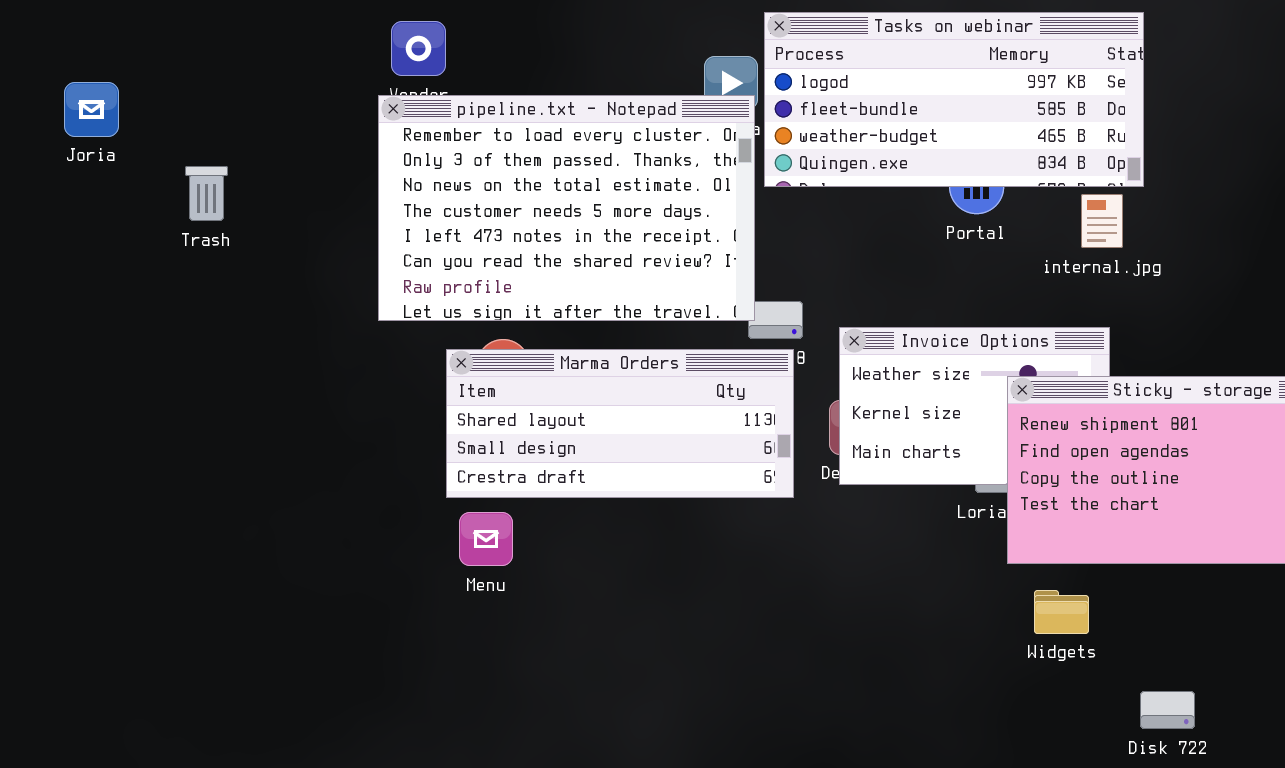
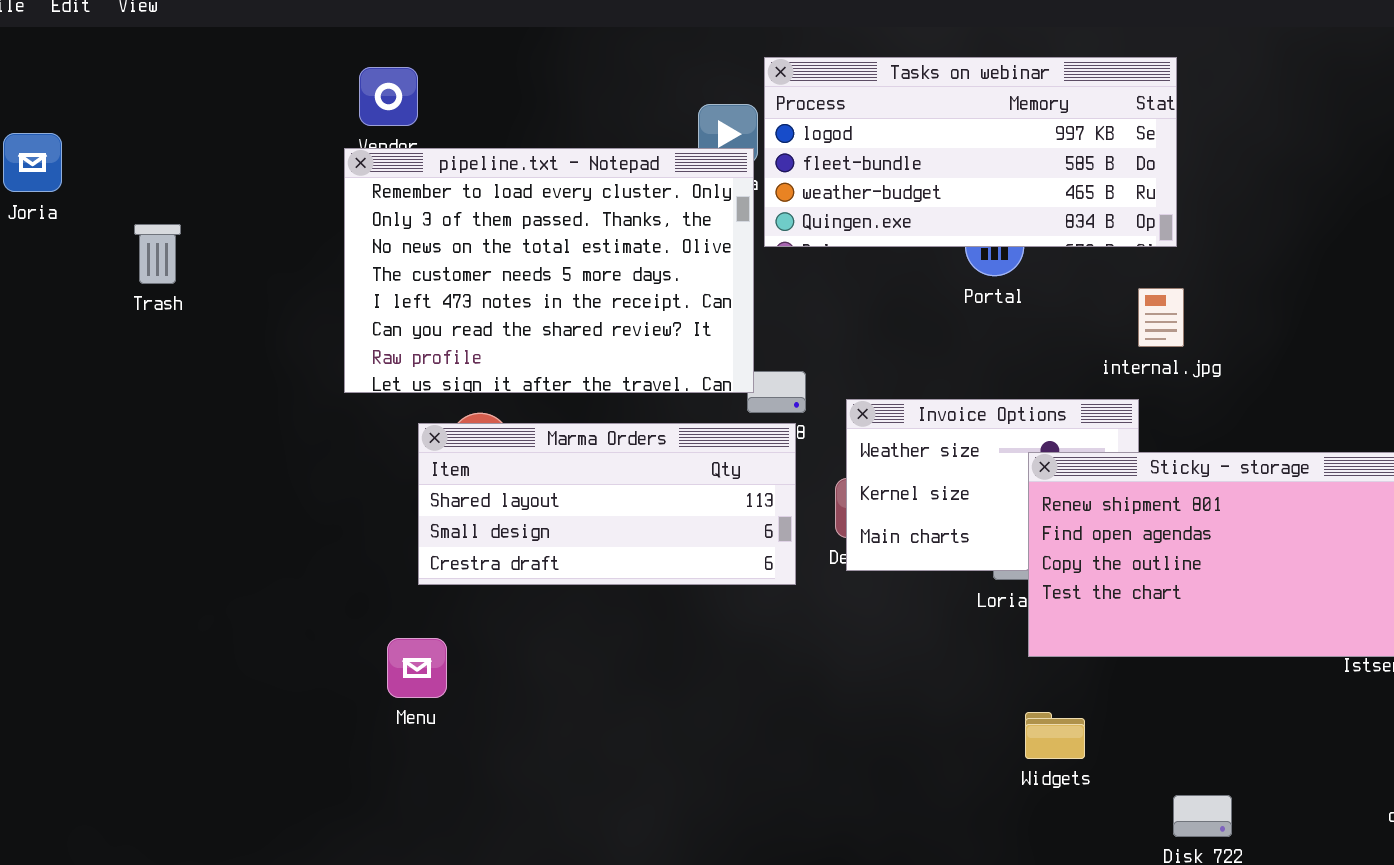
internal.jpg: [1081,194,1123,248] -> [1138,288,1184,347], moved
Menu: [459,512,513,566] -> [387,638,447,698], moved
Widgets: [1034,590,1089,634] -> [1025,712,1085,759], moved

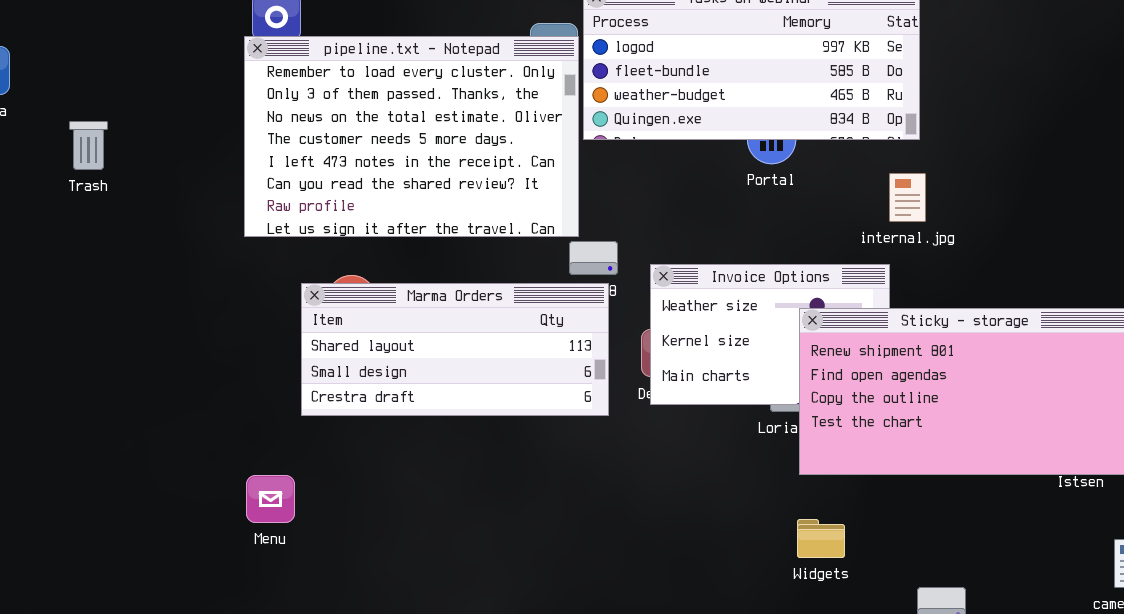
pipeline.txt - Notepad: [344,148,754,393] -> [244,36,579,237], moved
Menu: [387,638,447,698] -> [246,475,295,523], moved

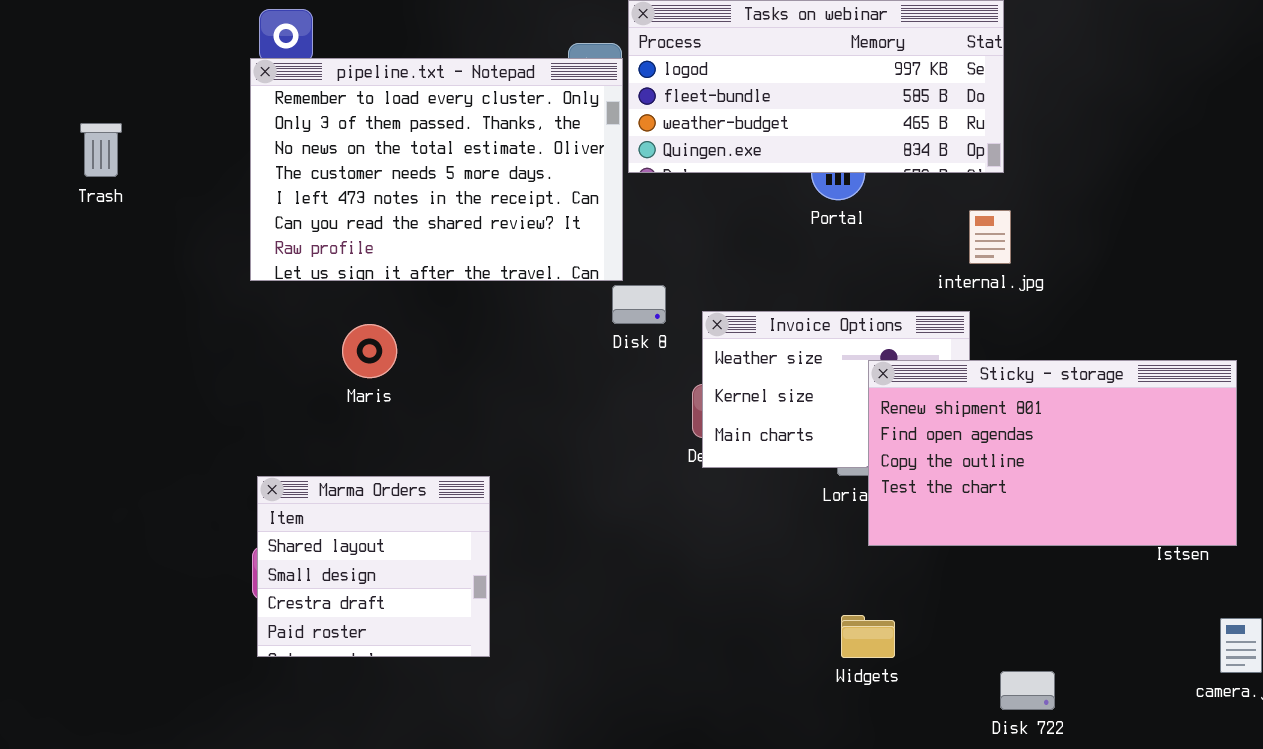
Trash: [69,121,108,170] -> [80,123,122,177], moved
Marma Orders: [301,283,609,416] -> [257,476,490,657], moved, resized
Widgets: [797,519,845,558] -> [841,615,895,658], moved

